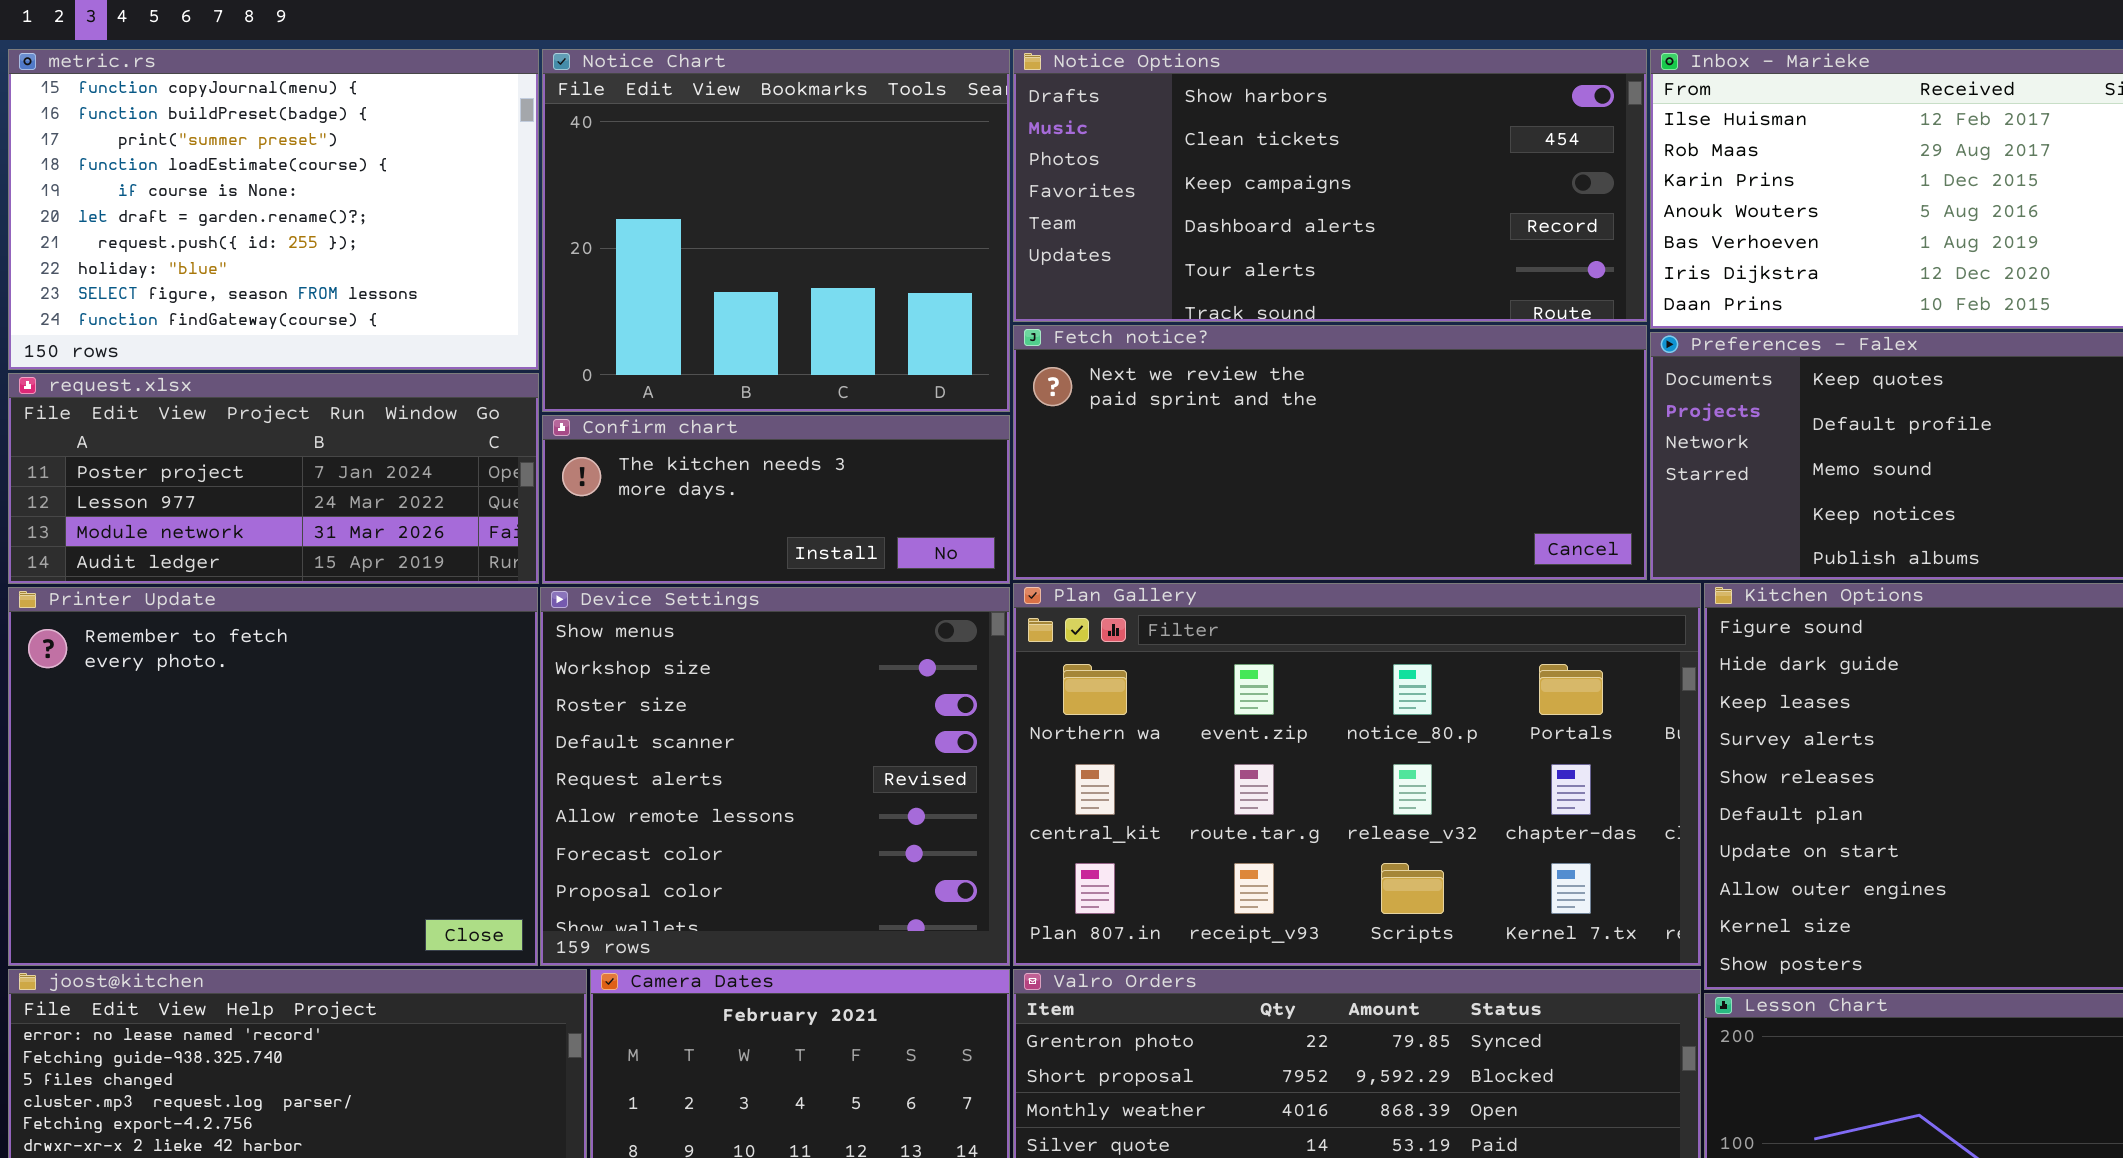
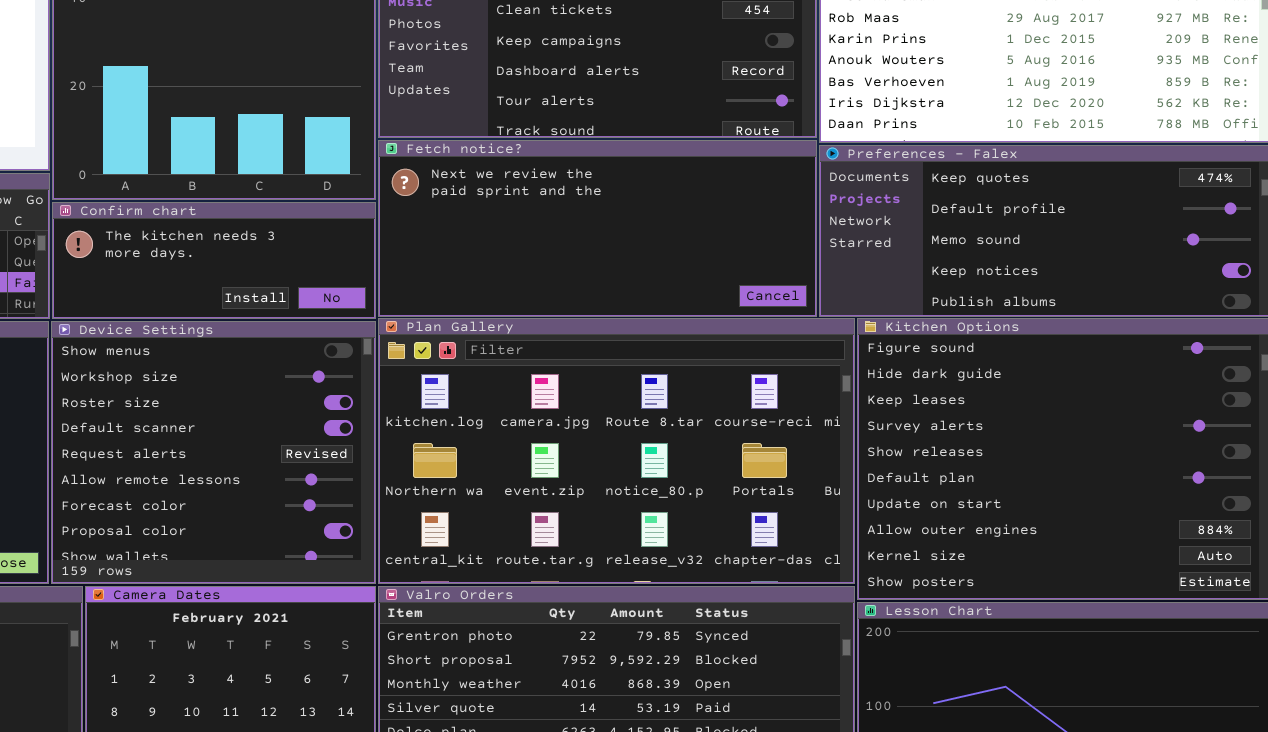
Plan Gallery: [1013,583,1701,966] -> [378,318,855,584], scrolled up 1 row

